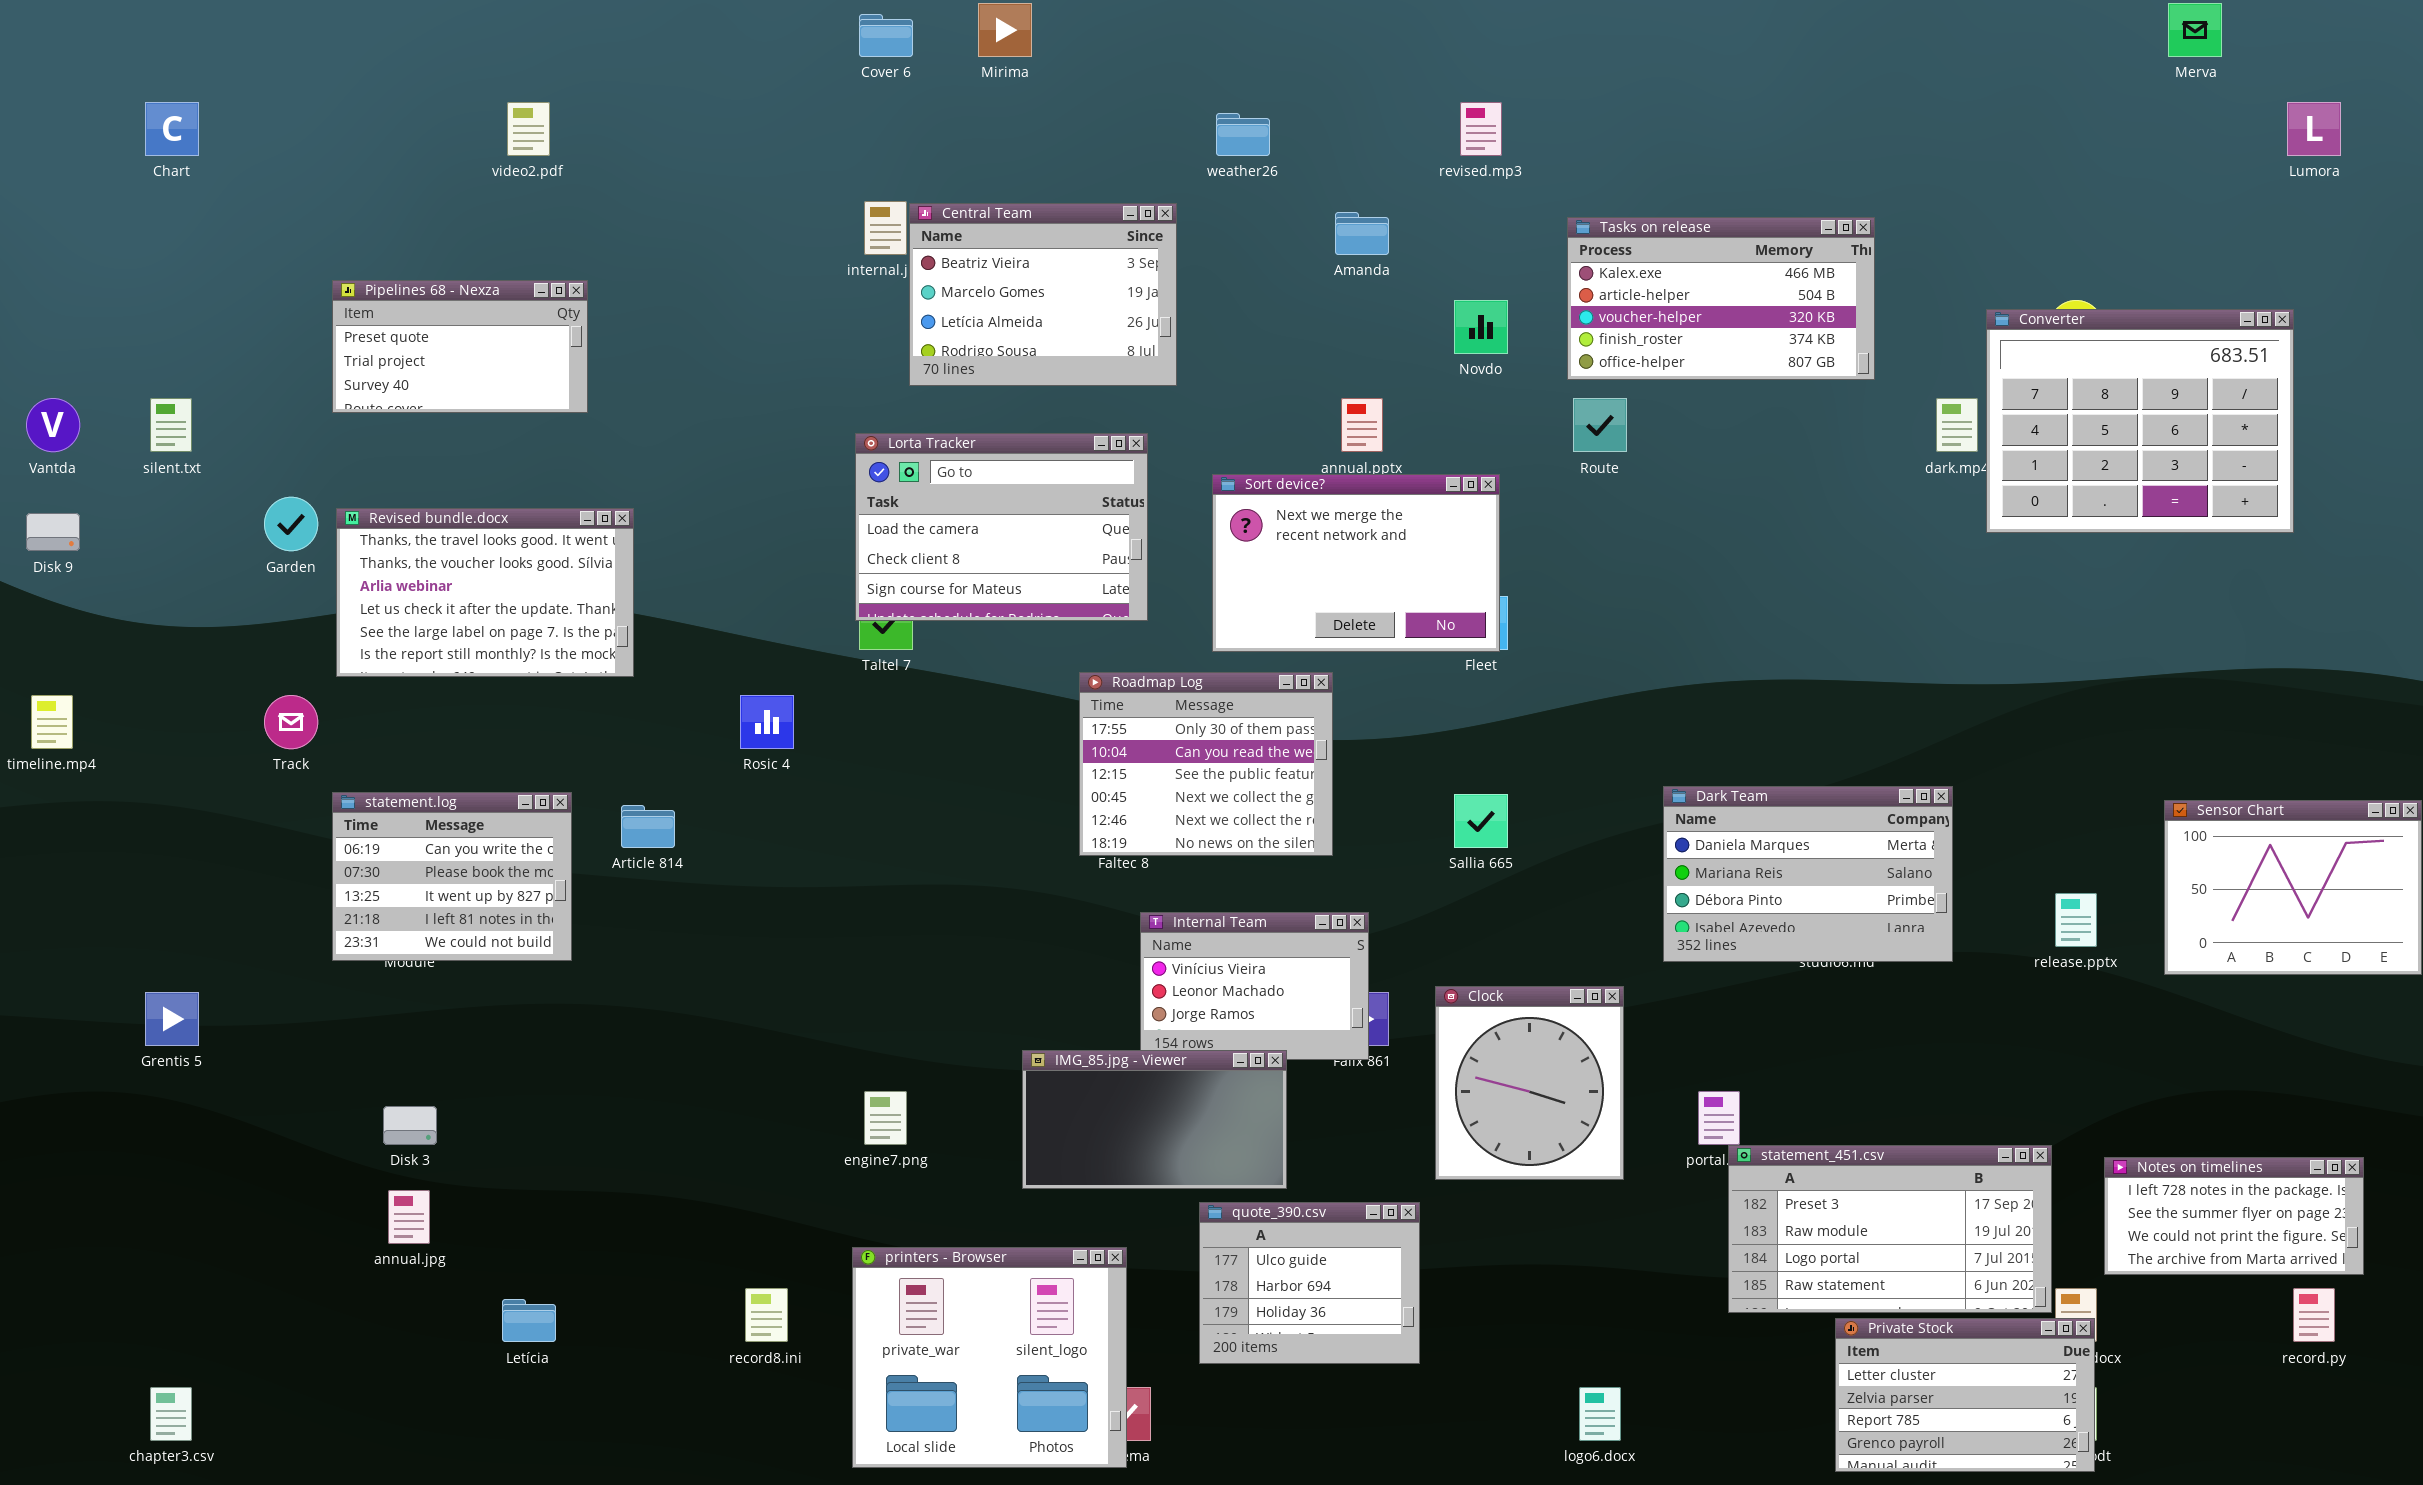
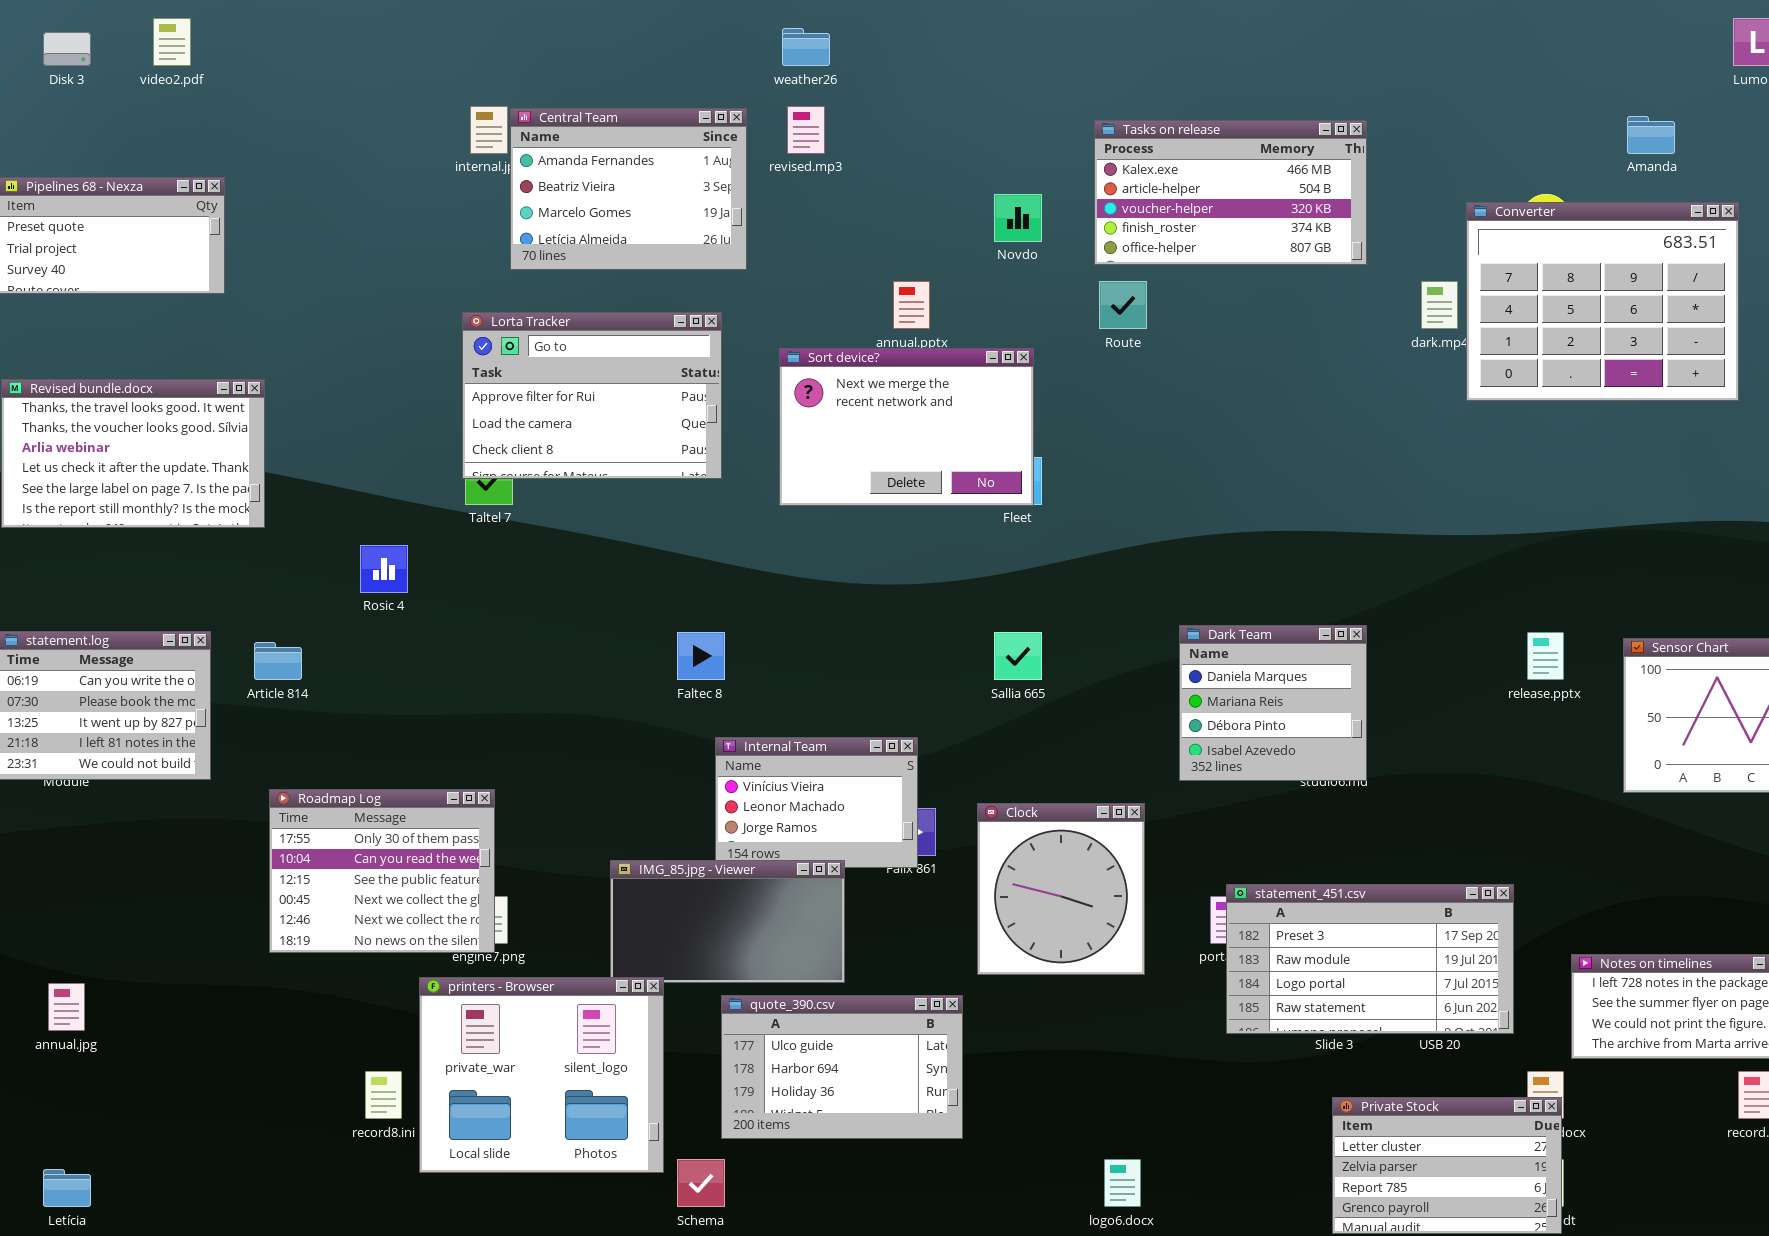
revised.mp3: [1460,102,1502,156] -> [787,106,825,154], moved
Central Team: [909,203,1177,386] -> [510,108,747,270], scrolled up 1 row
Amanda: [1335,212,1389,255] -> [1627,116,1675,154], moved
Lorta Tracker: [855,433,1148,621] -> [462,312,722,479], scrolled up 1 row
Roadmap Log: [1079,672,1333,856] -> [269,789,495,953], moved
Dark Team: [1663,786,1953,962] -> [1179,625,1367,781], resized
release.pptx: [2055,893,2097,947] -> [1527,632,1564,680], moved
Disk 3: [383,1106,437,1145] -> [43,32,91,66], moved
statement_451.csv: [1728,1145,2052,1313] -> [1226,884,1514,1034], moved
quote_390.csv: [1199,1202,1420,1364] -> [721,995,963,1139], resized
printers - Browser: [852,1247,1127,1468] -> [419,977,664,1173], moved
Letícia: [502,1299,556,1342] -> [43,1169,91,1207], moved

